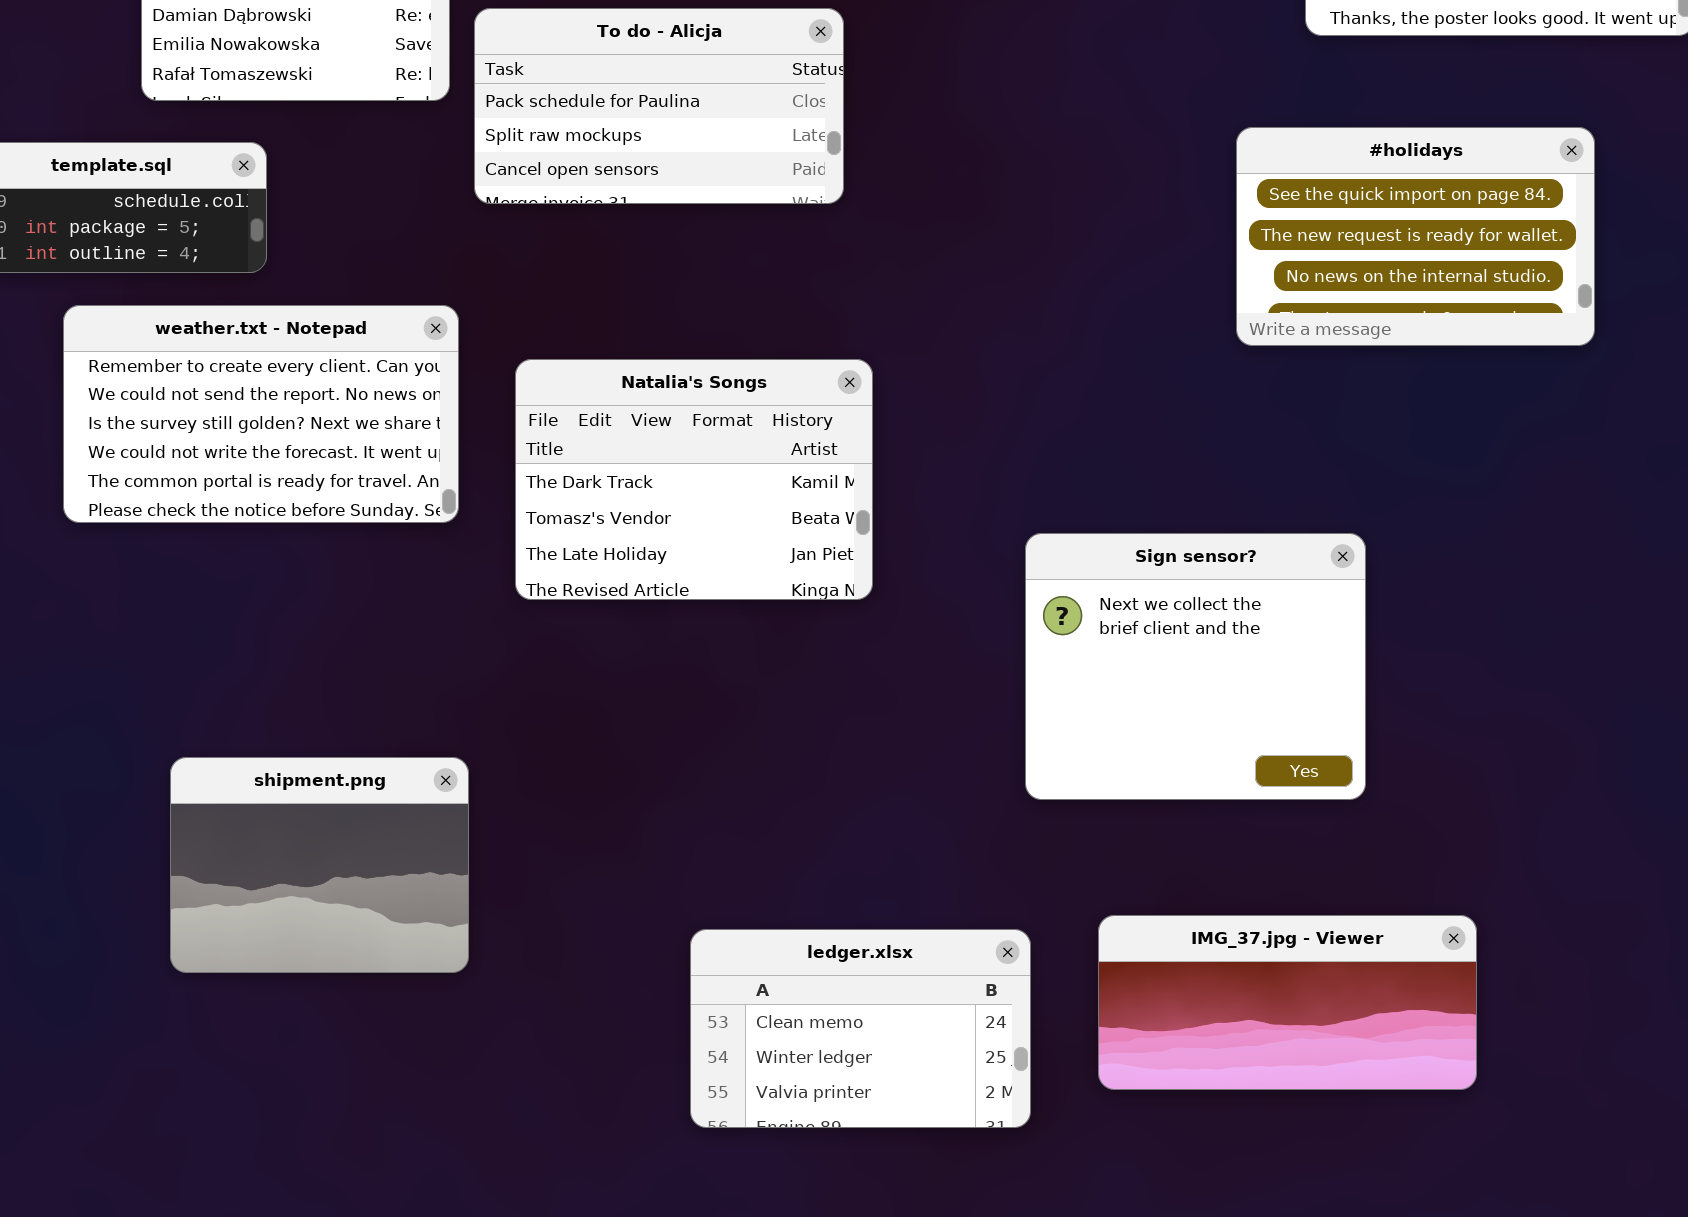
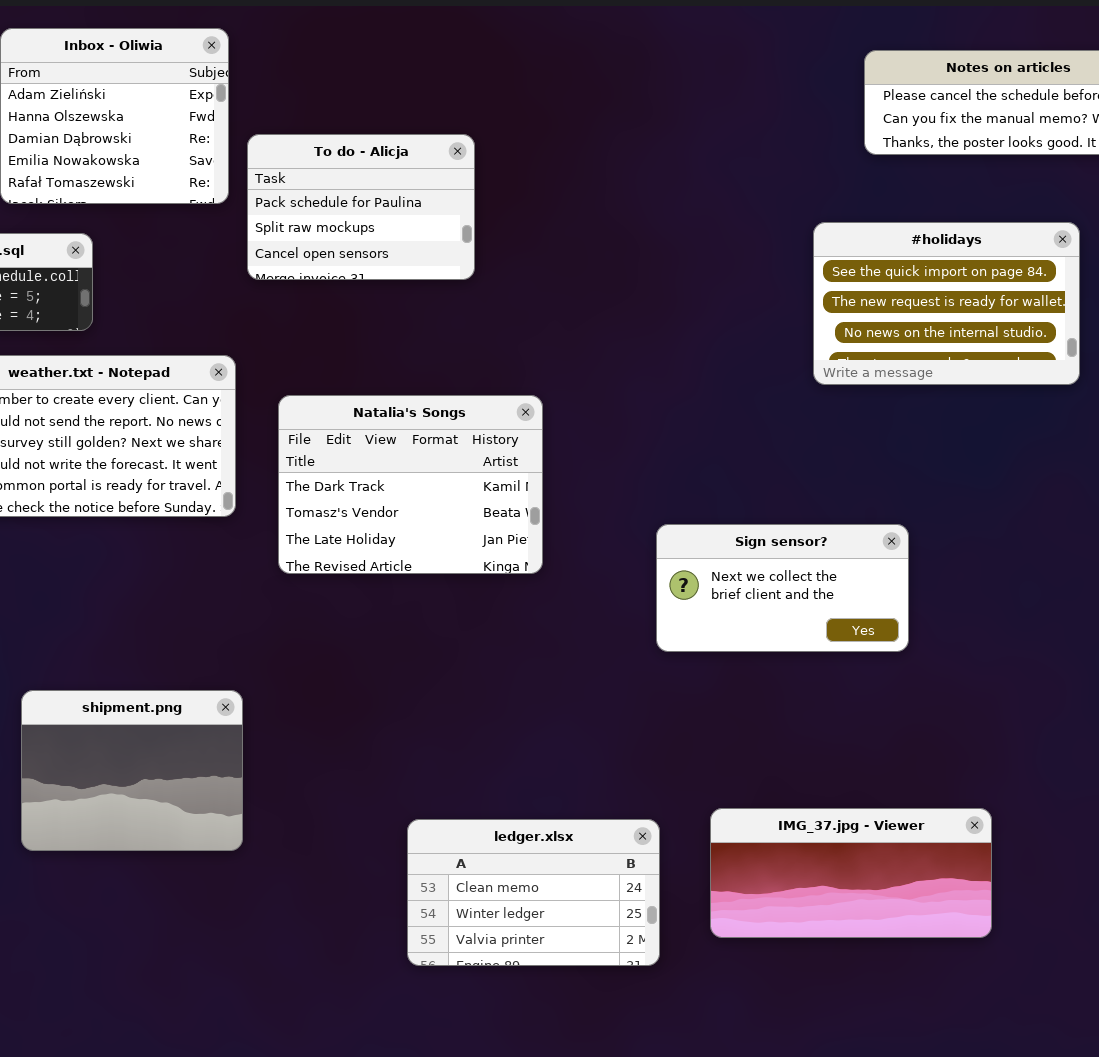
To do - Alicja: [474,8,844,204] -> [247,134,475,280], resized
Sign sensor?: [1025,533,1366,800] -> [656,524,909,652], resized

